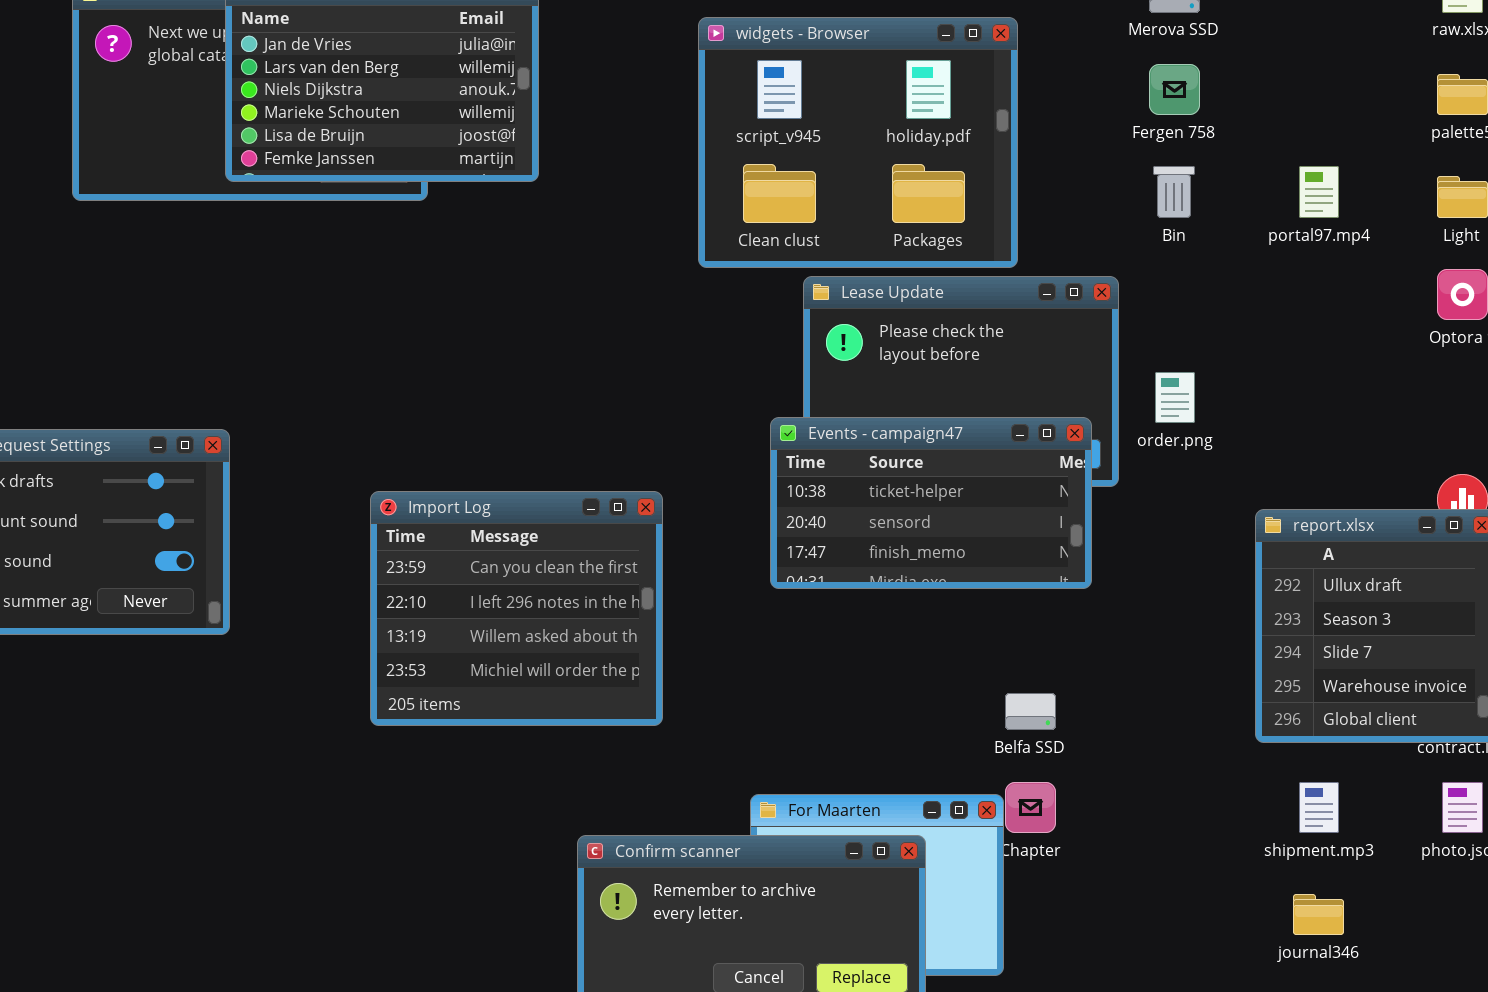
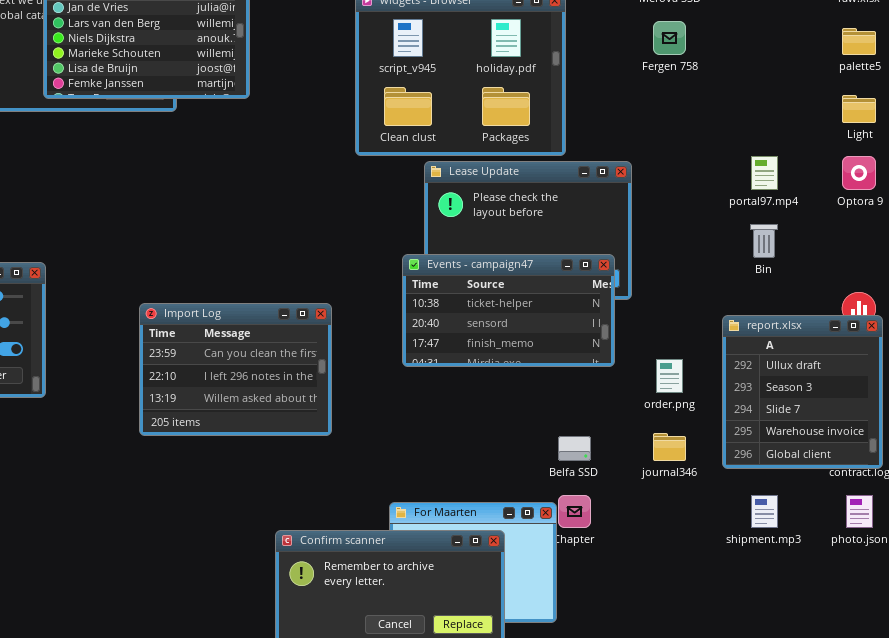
Bin: [1153,166,1195,218] -> [750,224,778,258], moved
portal97.mp4: [1299,166,1339,218] -> [751,156,778,190], moved
order.png: [1155,372,1195,423] -> [656,359,683,393], moved
Import Log: [370,491,663,726] -> [139,303,332,436], resized
journal346: [1293,894,1344,935] -> [653,433,686,461], moved

